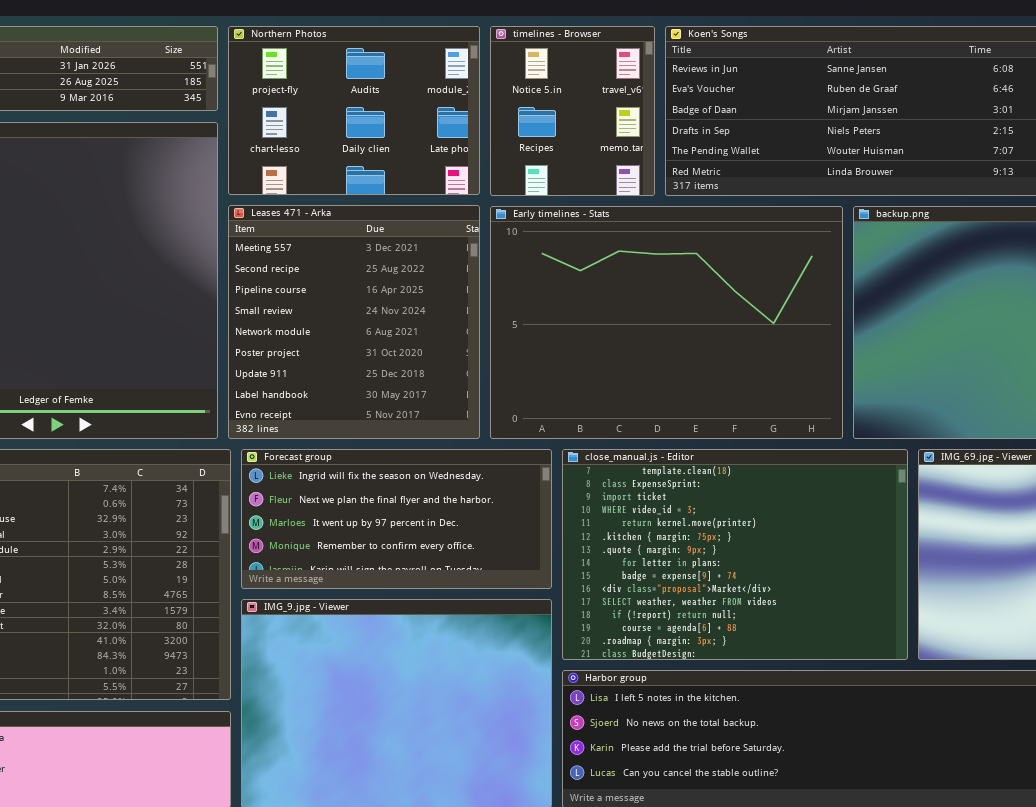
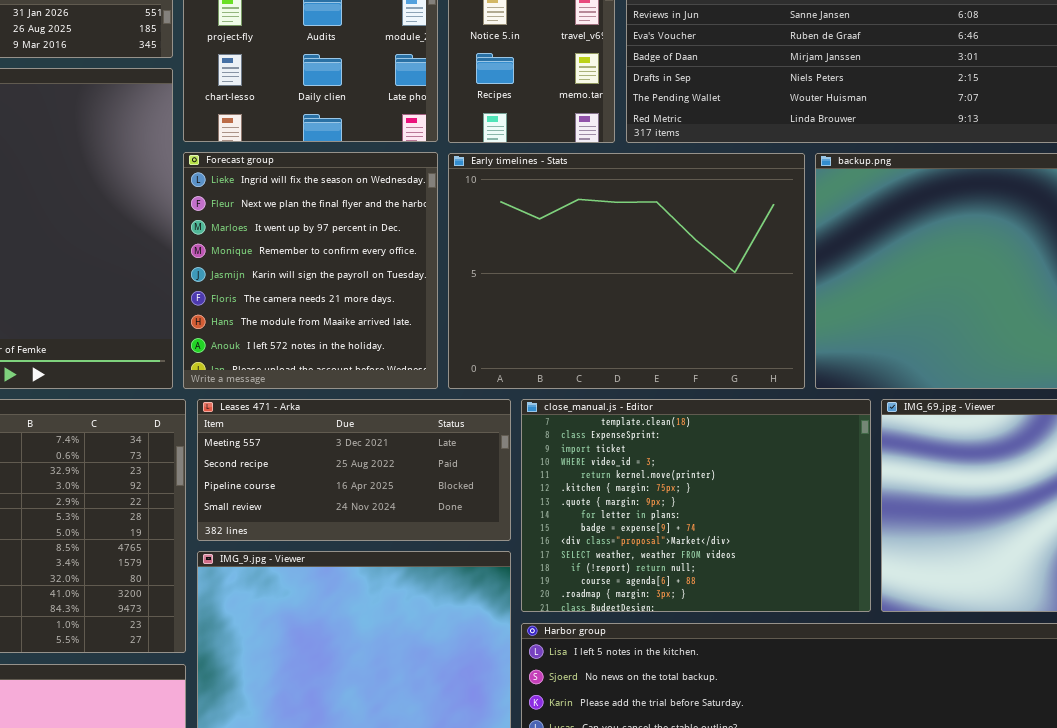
Leases 471 - Arka: [228,205,480,439] -> [197,399,511,541], moved, resized
Forecast group: [241,449,552,589] -> [183,152,438,389], moved, resized

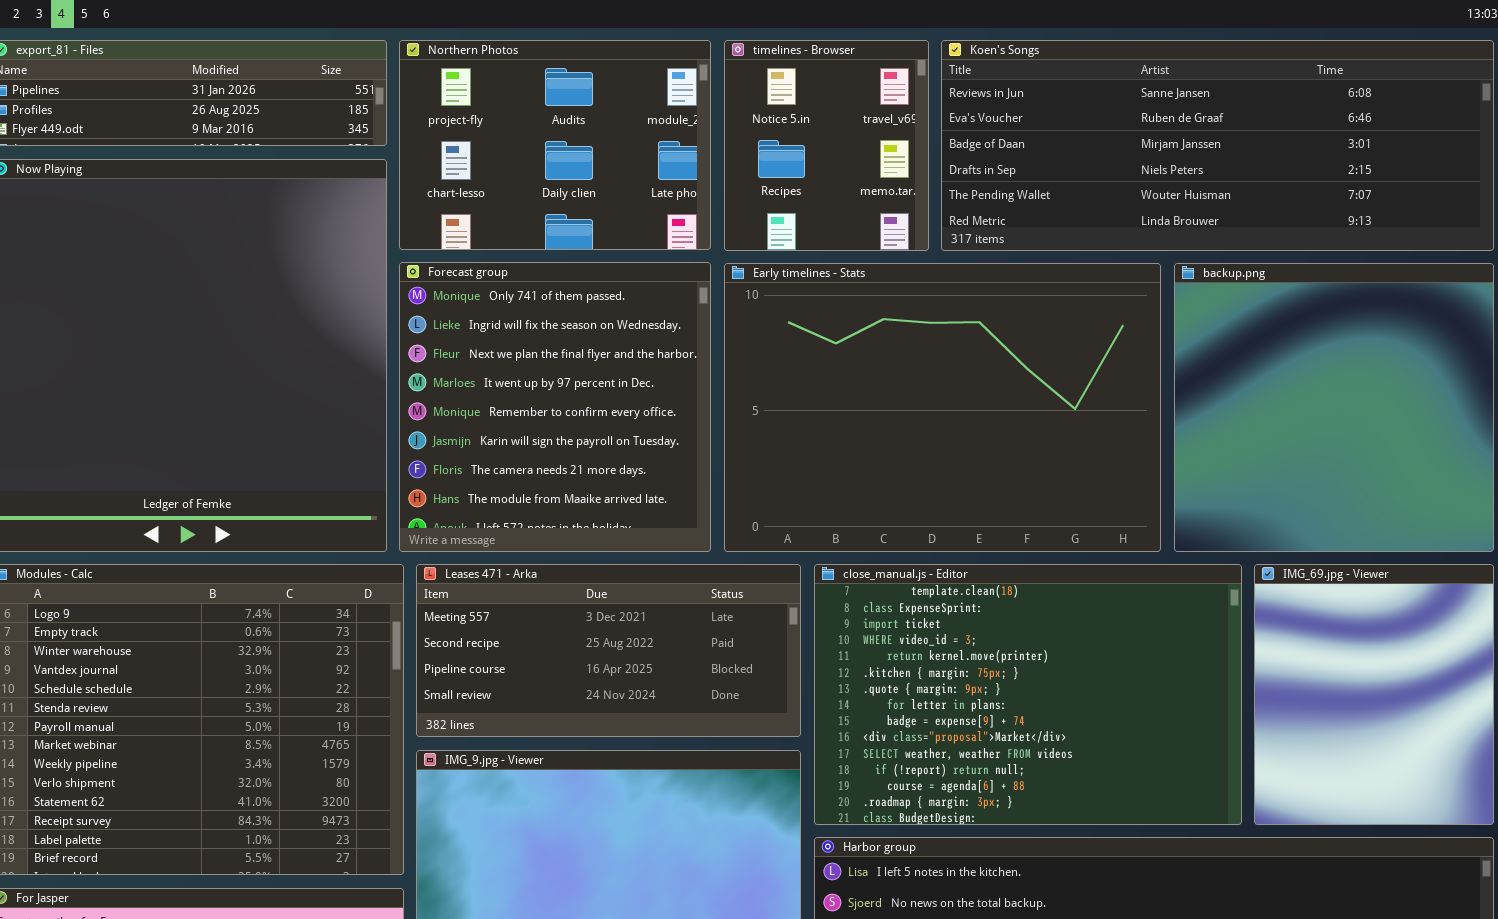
Forecast group: [183,152,438,389] -> [399,262,711,552], scrolled up 1 row

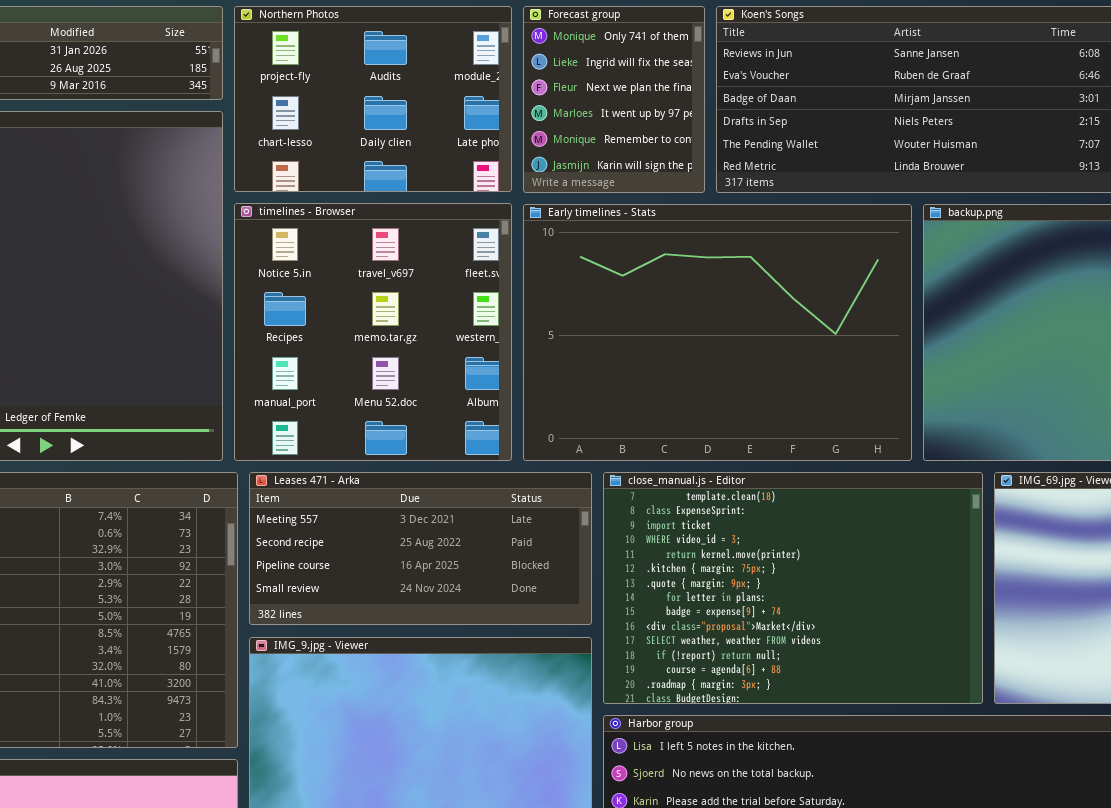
timelines - Browser: [724,40,929,251] -> [234,203,512,461], moved, resized
Forecast group: [399,262,711,552] -> [523,6,705,193], moved, resized

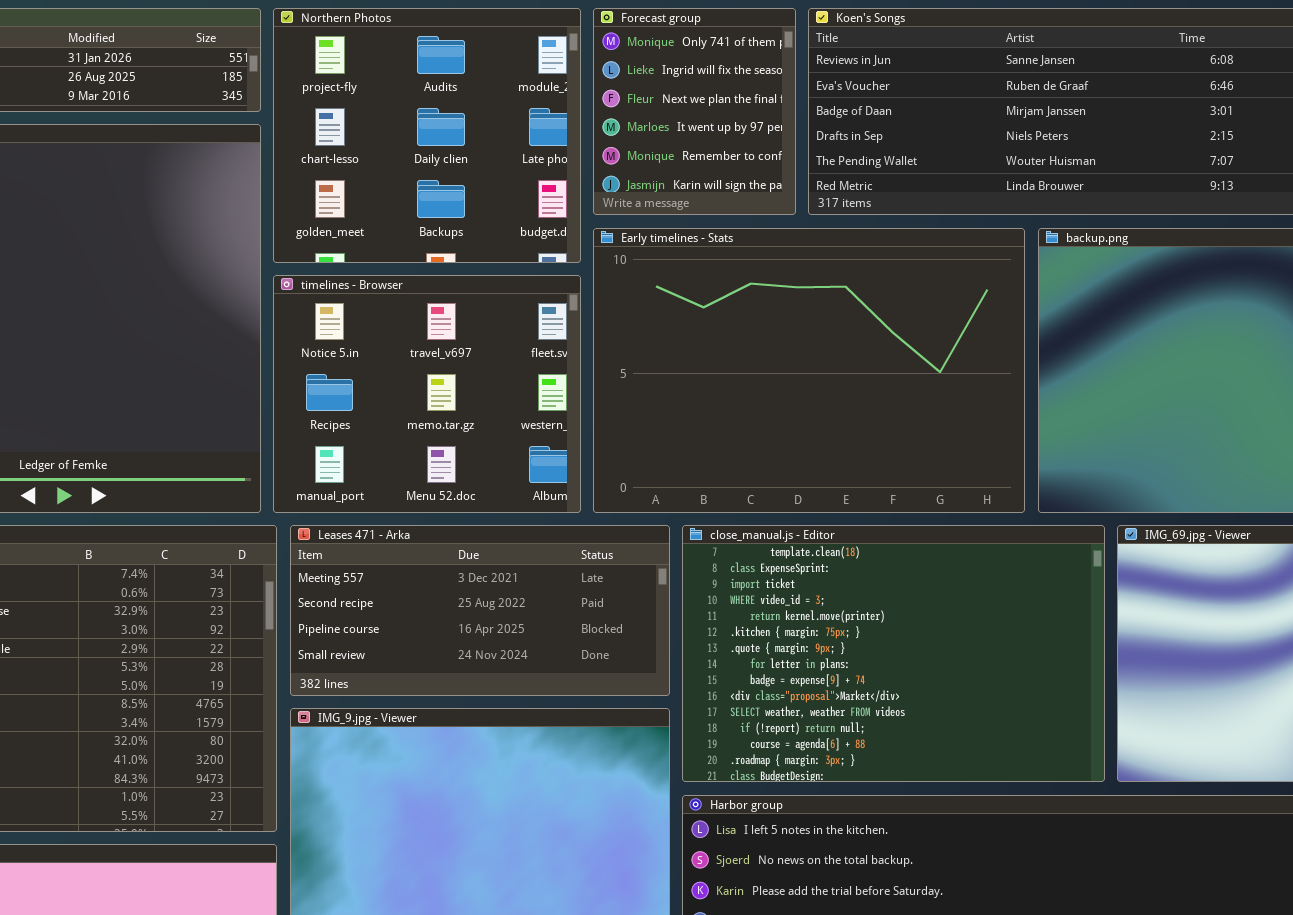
Northern Photos: [234,6,512,192] -> [273,8,581,263], resized
timelines - Browser: [234,203,512,461] -> [273,275,581,513], resized

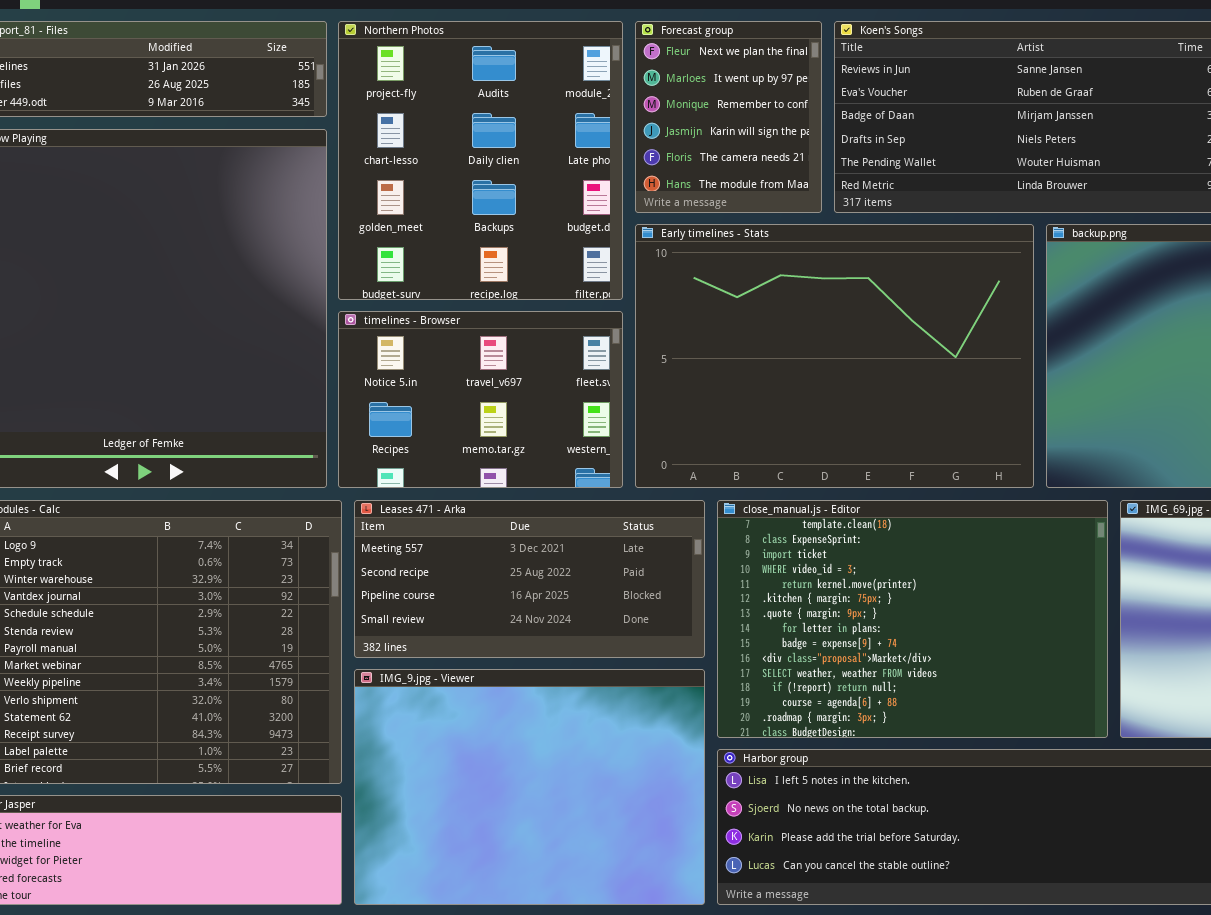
Northern Photos: [273,8,581,263] -> [338,21,623,300], resized
Forecast group: [593,8,796,215] -> [635,21,822,213], scrolled down 2 rows
timelines - Browser: [273,275,581,513] -> [338,311,623,488], resized

